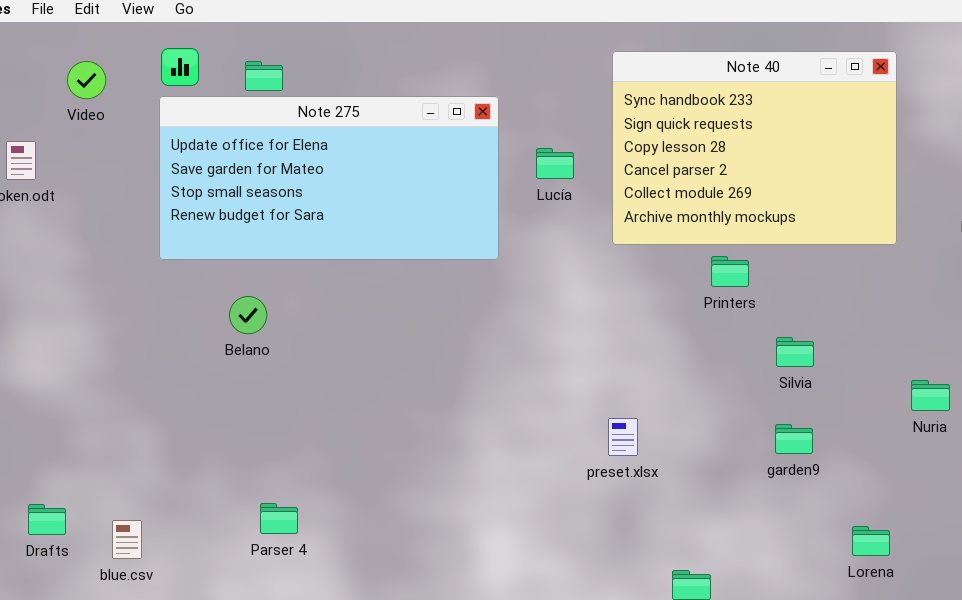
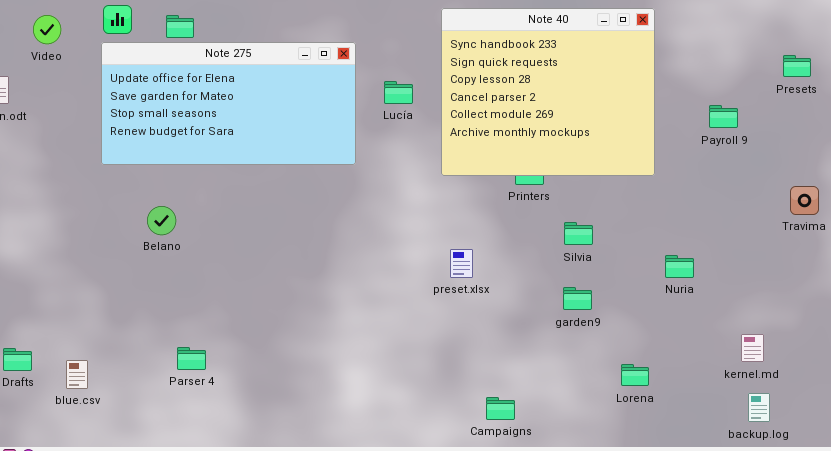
Note 40: [612,51,897,245] -> [441,8,655,176], resized
Belano: [229,296,267,334] -> [147,206,176,235], moved
preset.xlsx: [608,418,638,456] -> [450,249,473,278], moved

